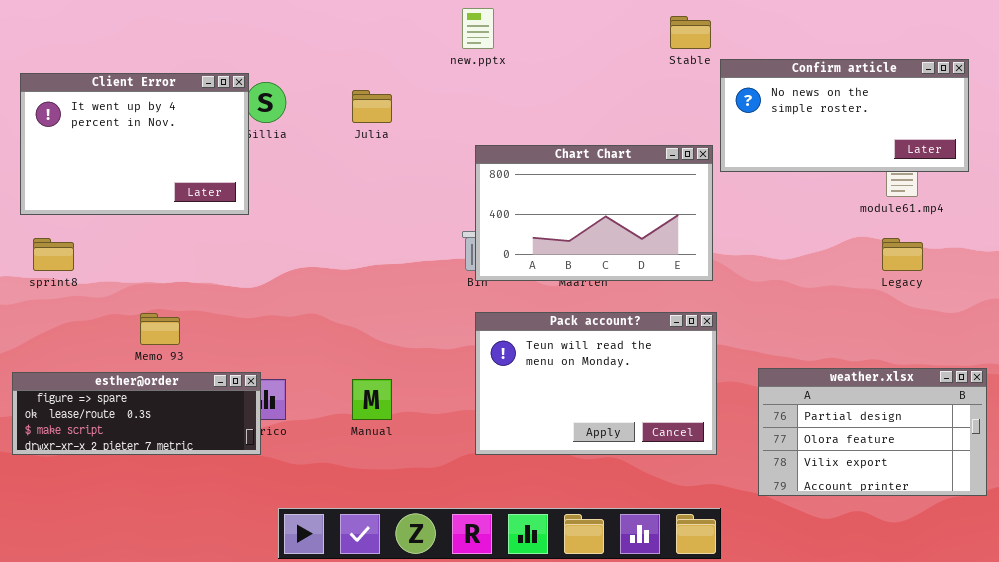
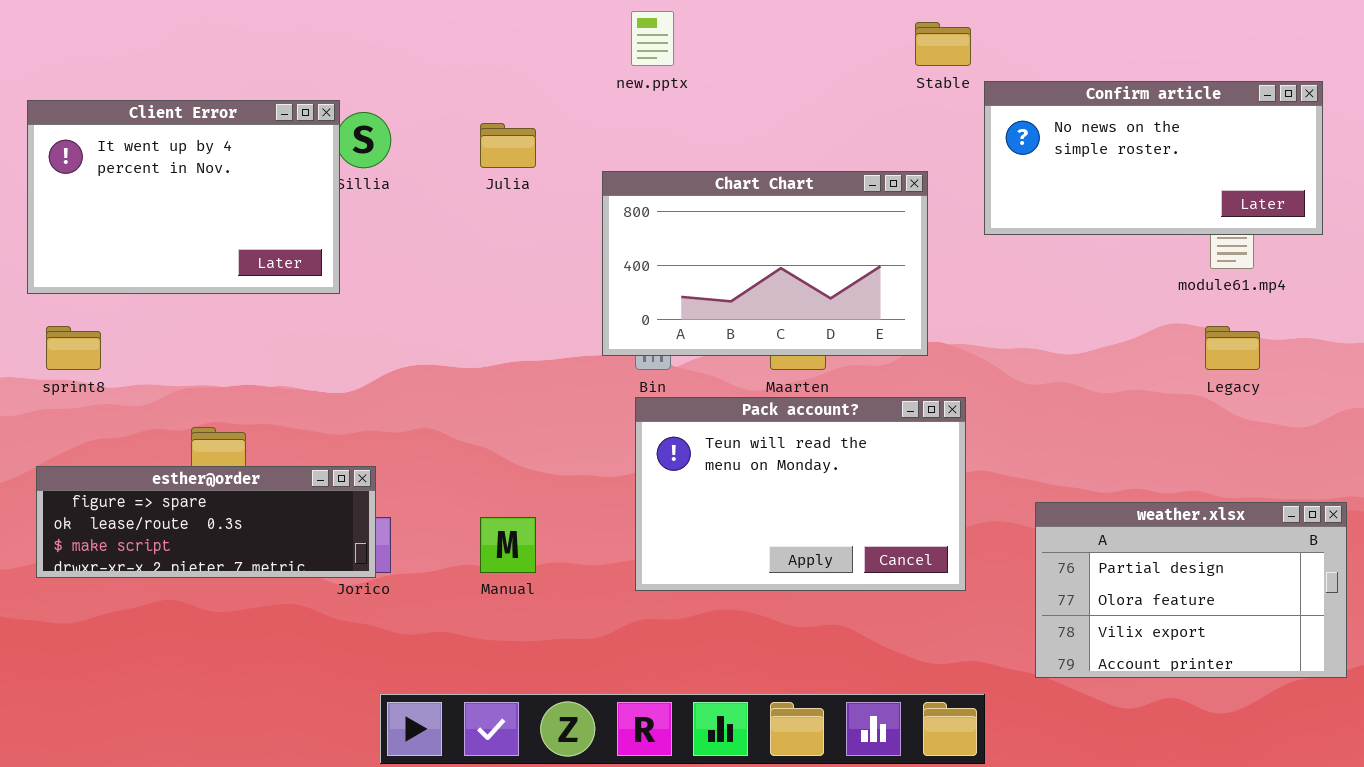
Chart Chart: [475,145,713,281] -> [602,171,928,356], moved
Pack account?: [475,312,717,455] -> [635,397,966,591], moved
esther@order: [12,372,261,455] -> [36,466,376,578], moved

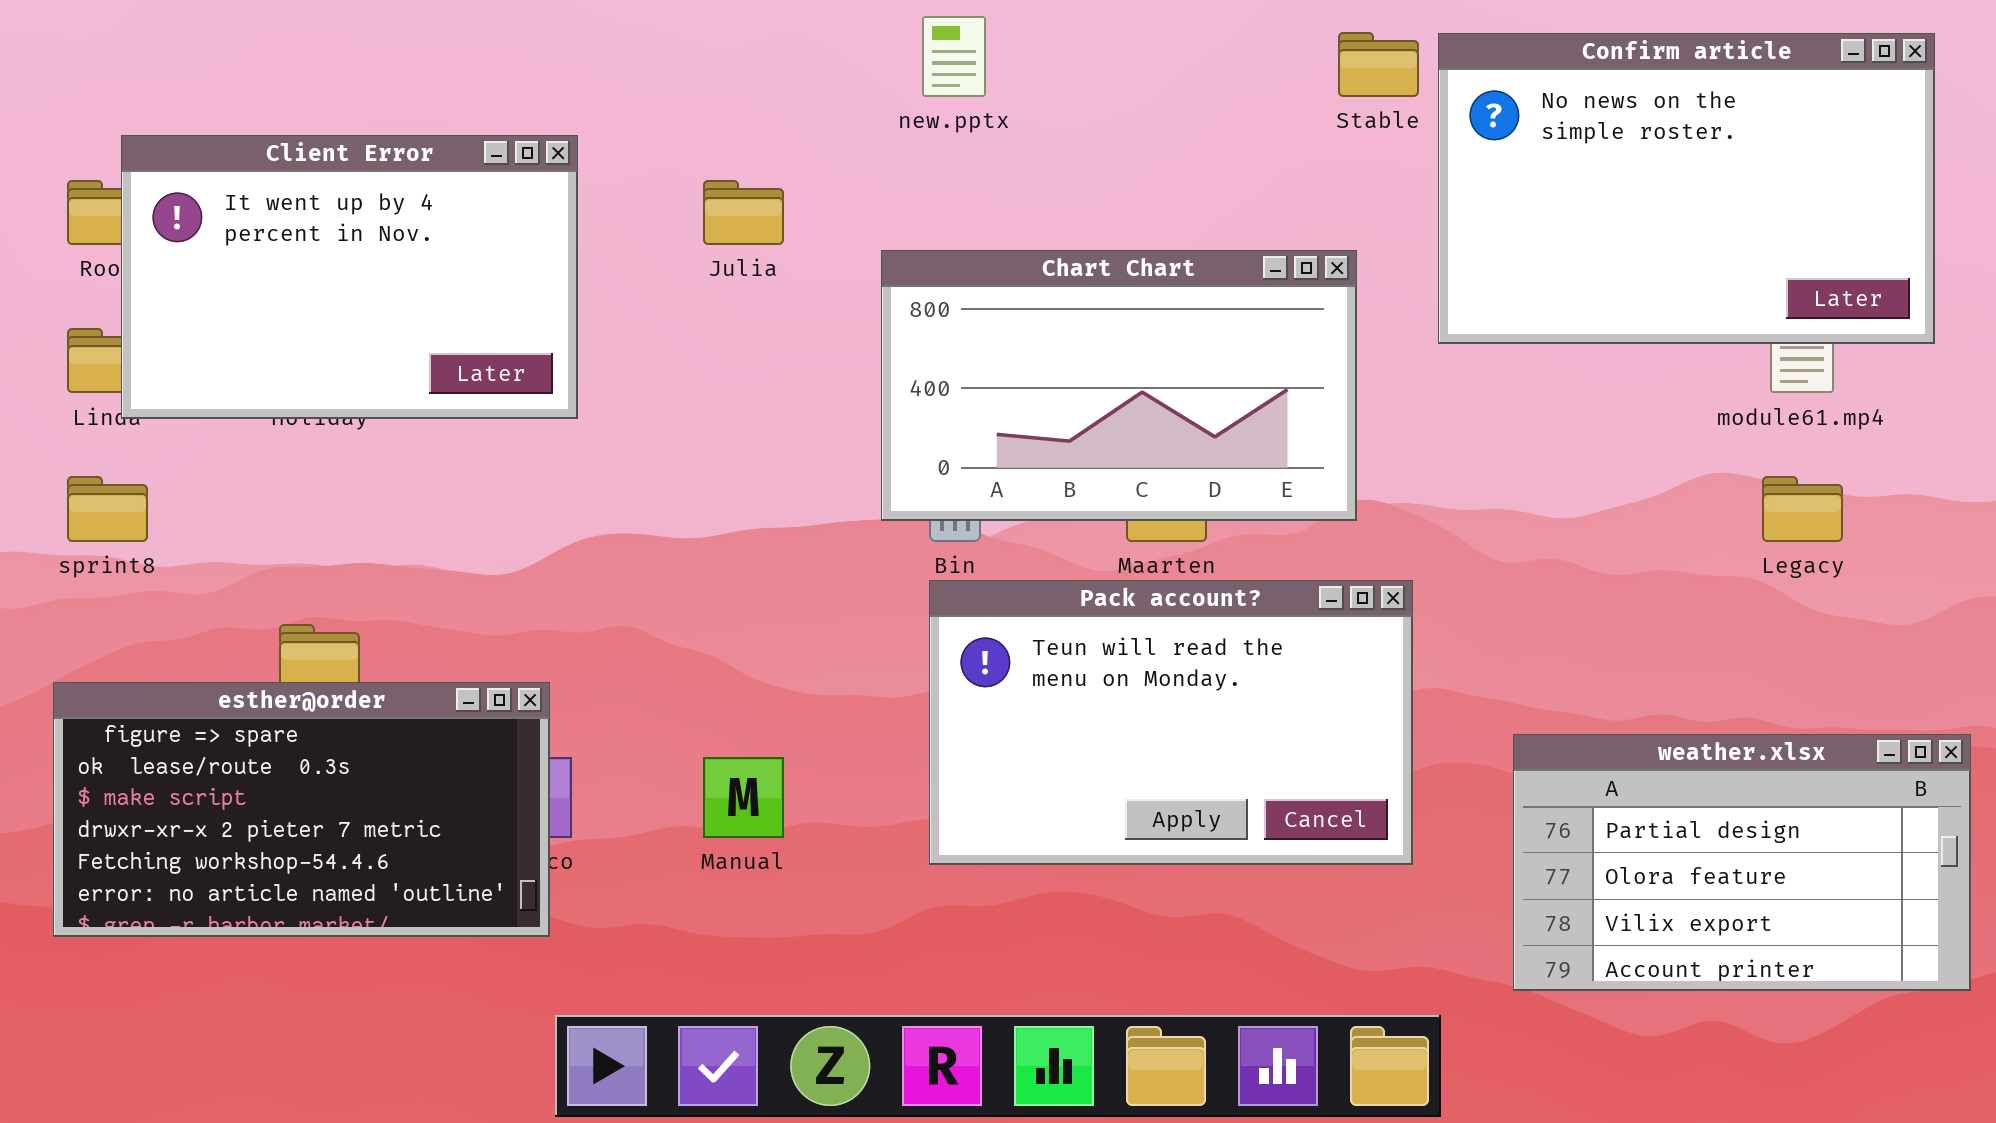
Confirm article: [984,81,1323,235] -> [1438,33,1935,344], resized
Client Error: [27,100,340,294] -> [121,135,578,419], moved
esther@order: [36,466,376,578] -> [53,682,550,937], resized

